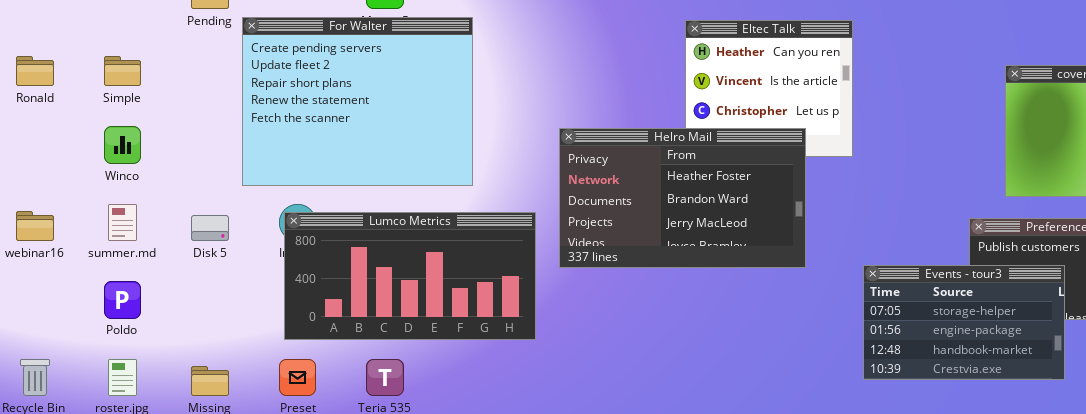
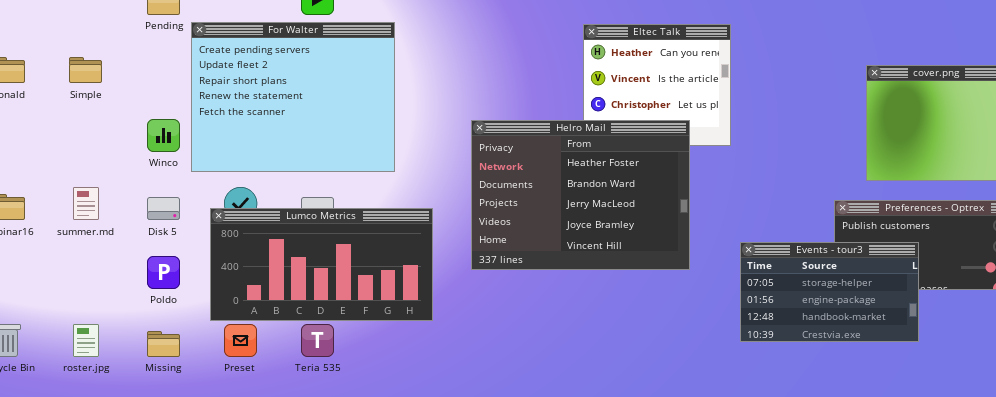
Winco: [104,126,141,164] -> [147,119,180,152], moved
Helro Mail: [559,128,806,268] -> [471,120,690,270], resized
Lumco Metrics: [284,212,536,340] -> [210,208,433,321], moved
Poldo: [104,281,141,319] -> [147,256,180,289], moved

